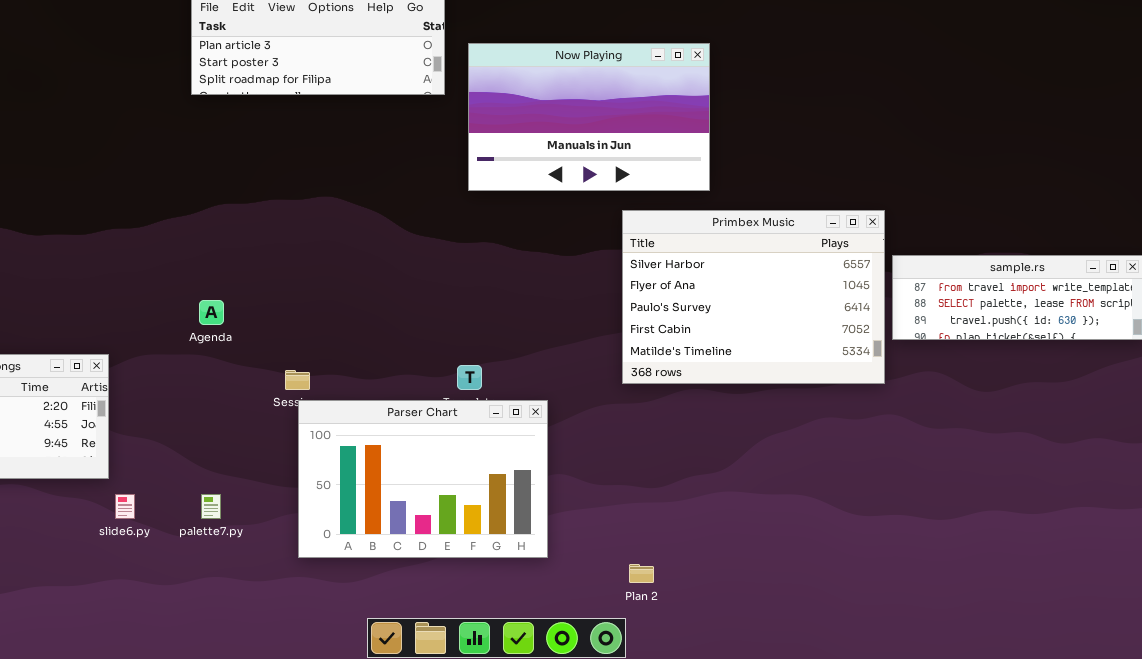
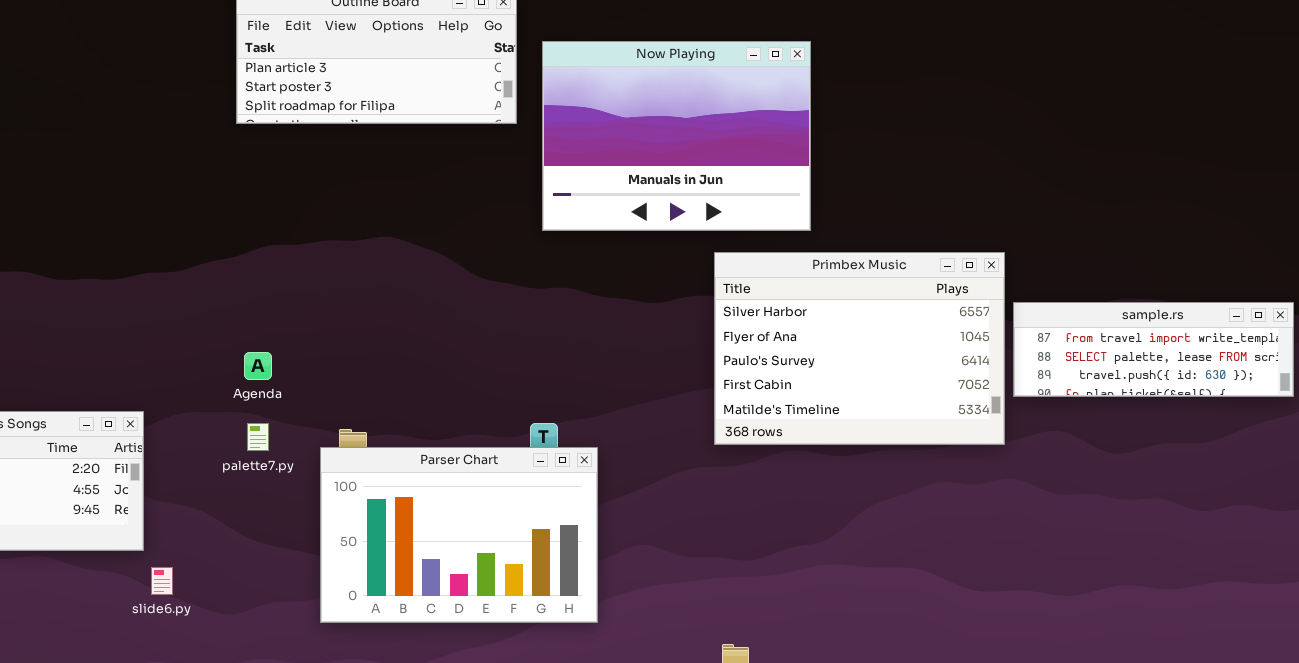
Now Playing: [468,43,710,191] -> [542,41,811,231], resized
Parser Chart: [298,400,548,558] -> [320,447,598,623], moved
palette7.py: [201,494,221,519] -> [247,423,269,451], moved

